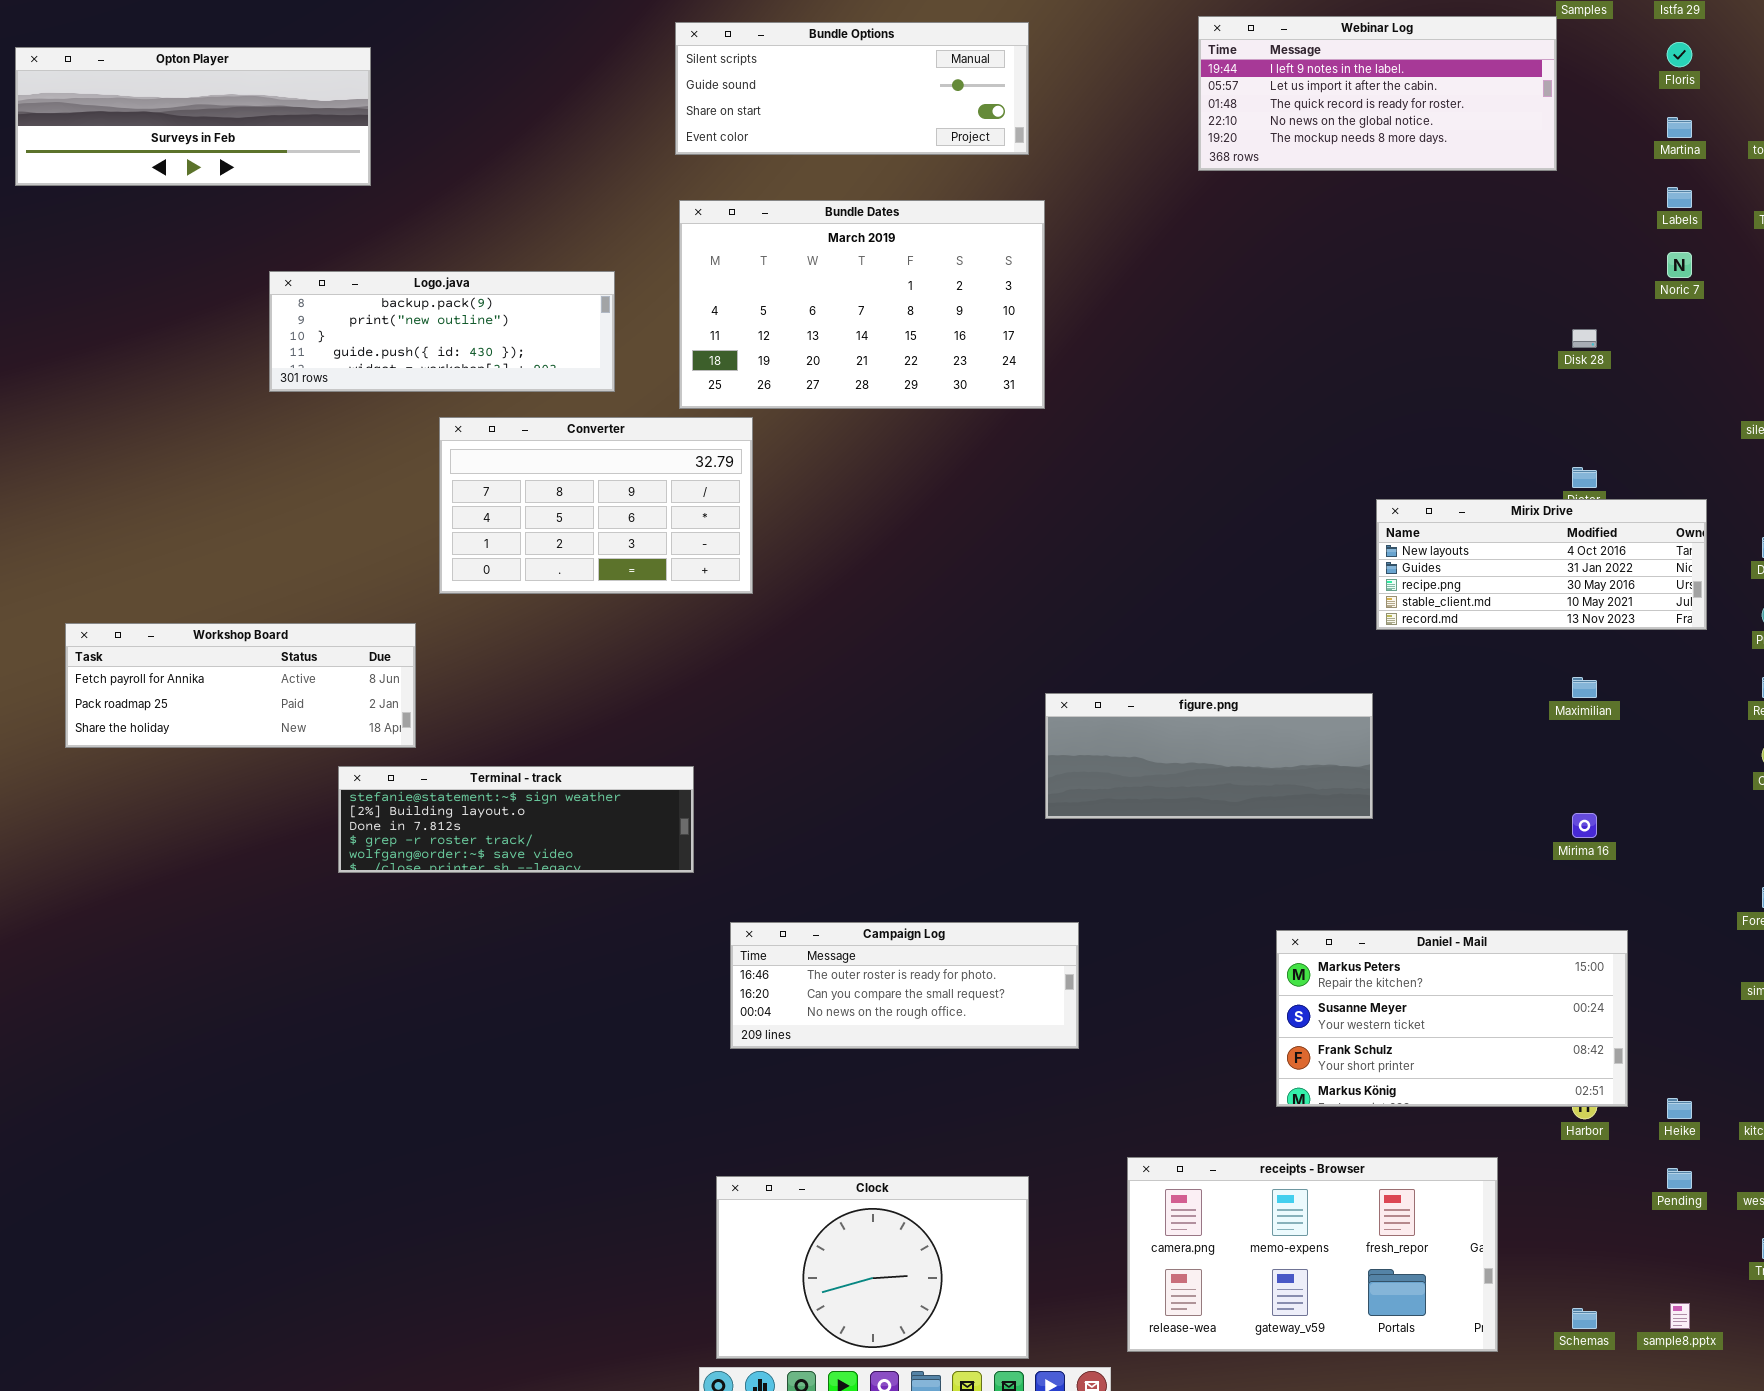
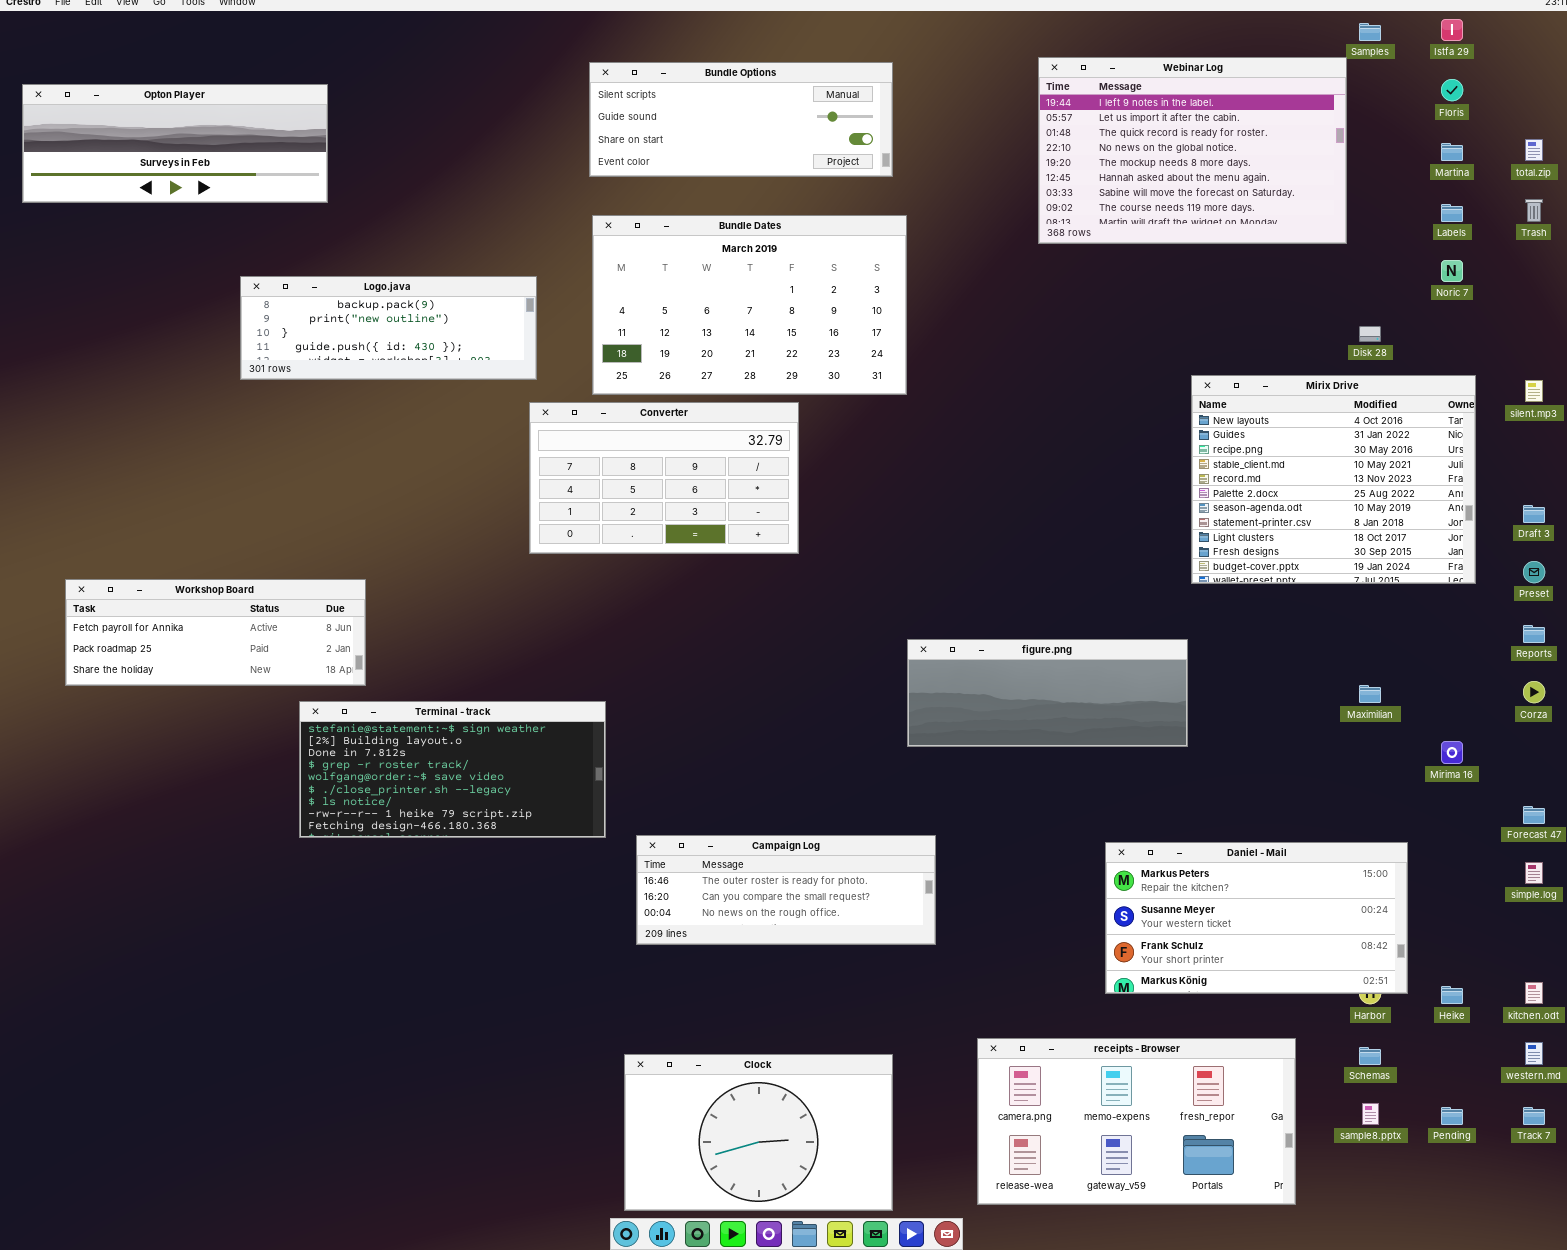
Webinar Log: [1198,16,1557,171] -> [1038,57,1347,244], resized
Converter: [439,417,753,594] -> [529,402,799,554], moved
Mirix Drive: [1376,499,1707,630] -> [1191,375,1476,584], resized
Maximilian: [1572,677,1597,698] -> [1359,685,1381,703], moved
Terminal - track: [338,766,694,873] -> [299,701,606,838], resized
Mirima 16: [1572,813,1597,838] -> [1441,741,1463,764], moved
Pending: [1667,1168,1692,1189] -> [1441,1107,1463,1125], moved
sample8.pptx: [1670,1303,1690,1329] -> [1362,1103,1379,1125], moved
Schemas: [1572,1308,1597,1329] -> [1359,1047,1381,1065], moved

